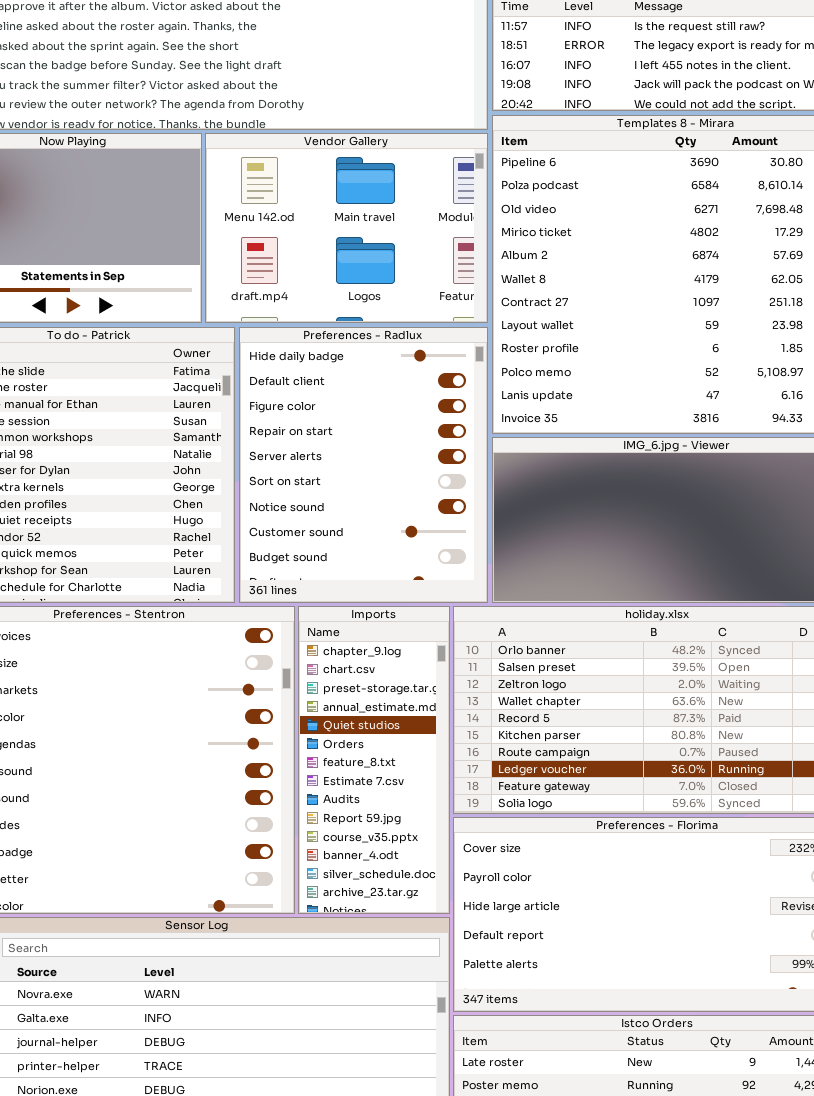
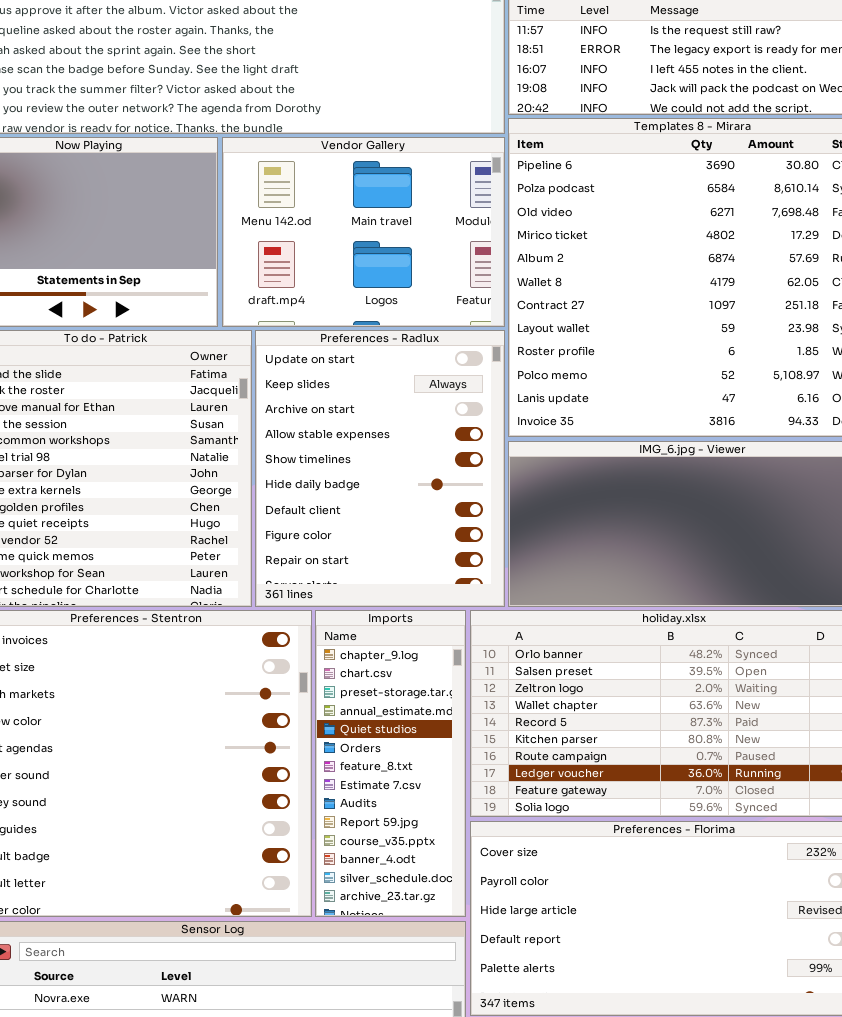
Preferences - Radlux: [239,327,488,603] -> [255,330,505,607], scrolled up 5 rows

